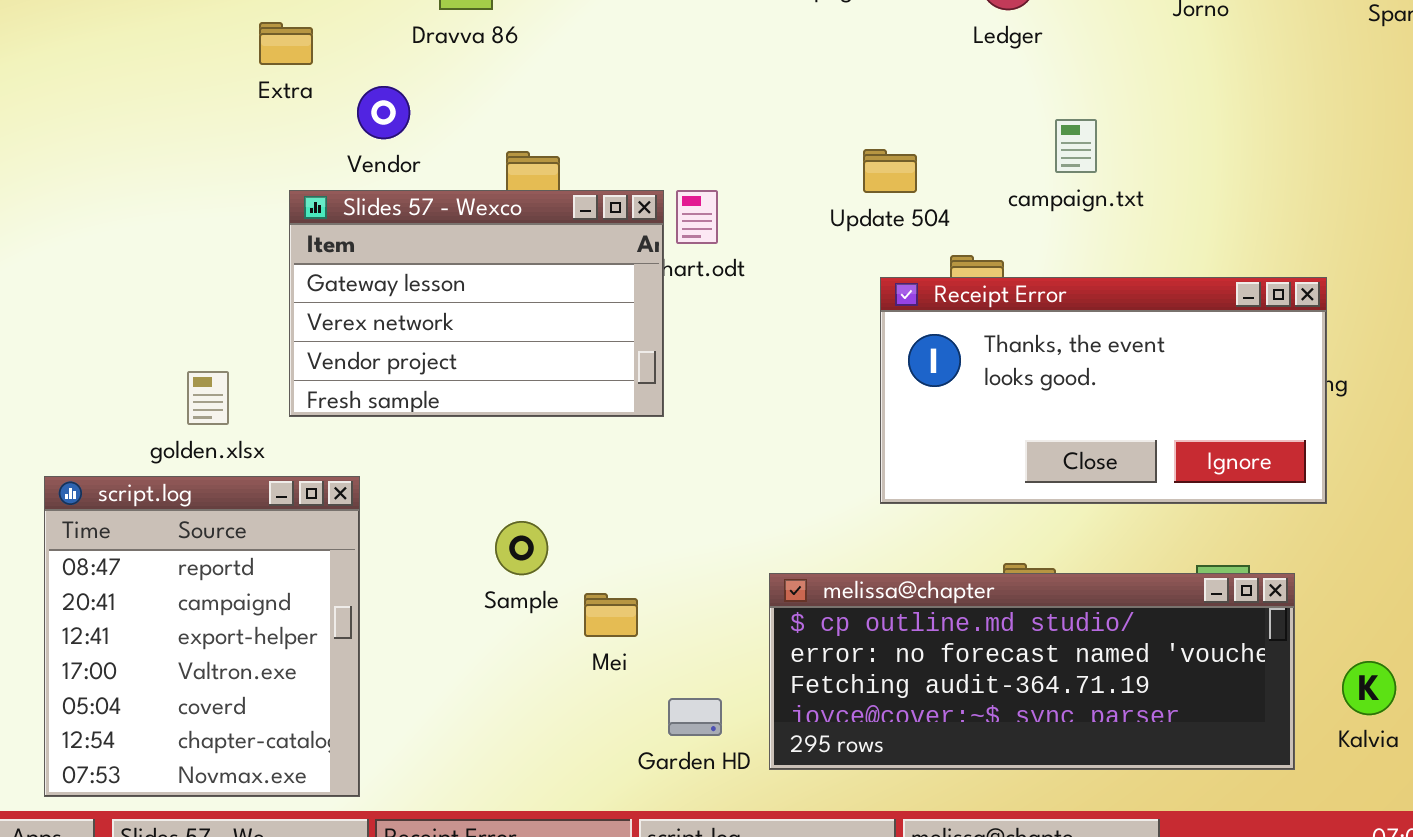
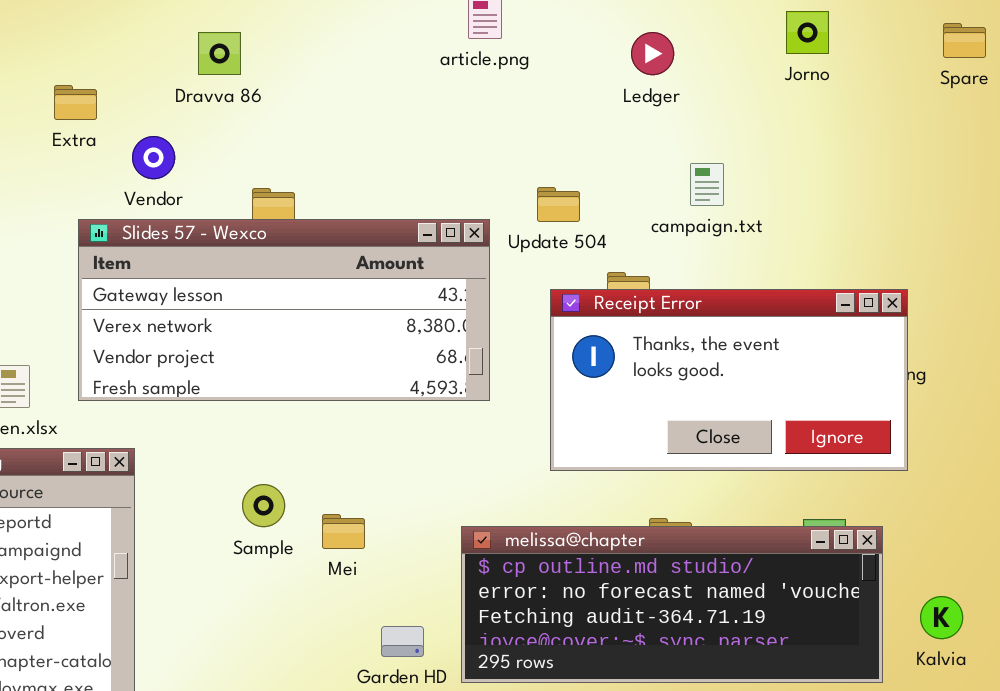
Slides 57 - Wexco: [289,190,664,417] -> [78,219,490,401], resized
Mei: [584,593,638,637] -> [322,514,365,549], moved

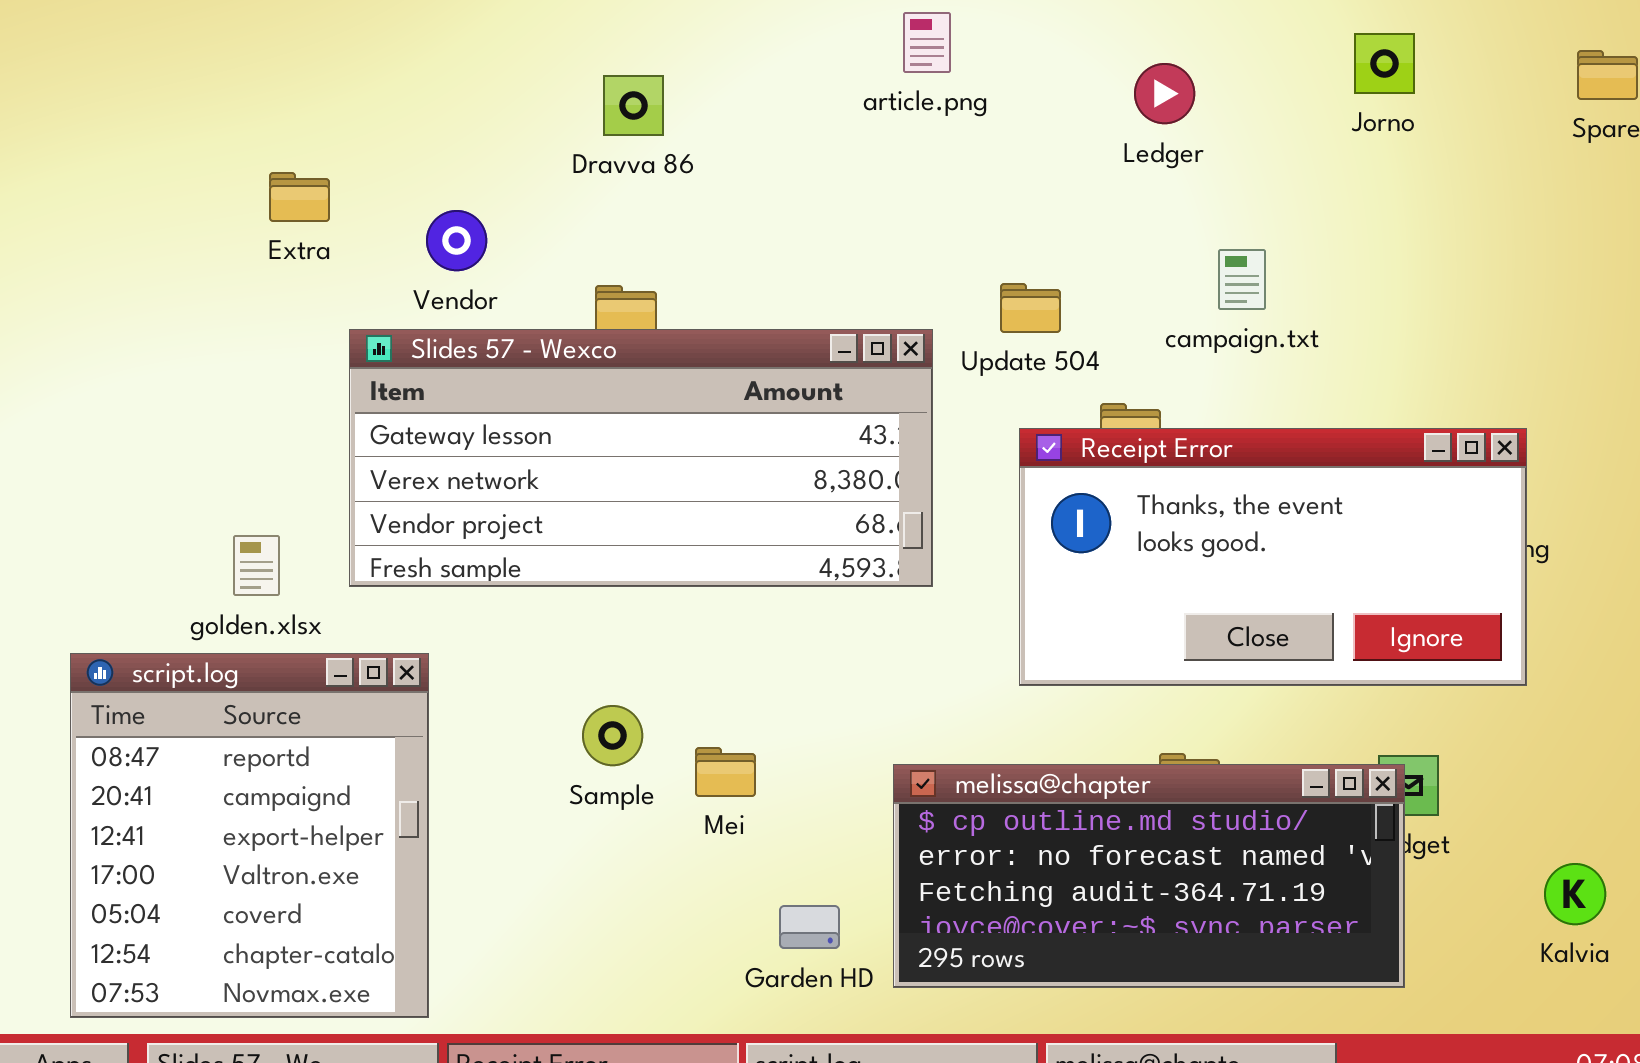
Dravva 86: [198,32,241,75] -> [603,75,664,136], moved
Extra: [54,85,97,120] -> [269,172,330,222], moved
melissa@chapter: [461,526,883,683] -> [893,764,1405,988], resized

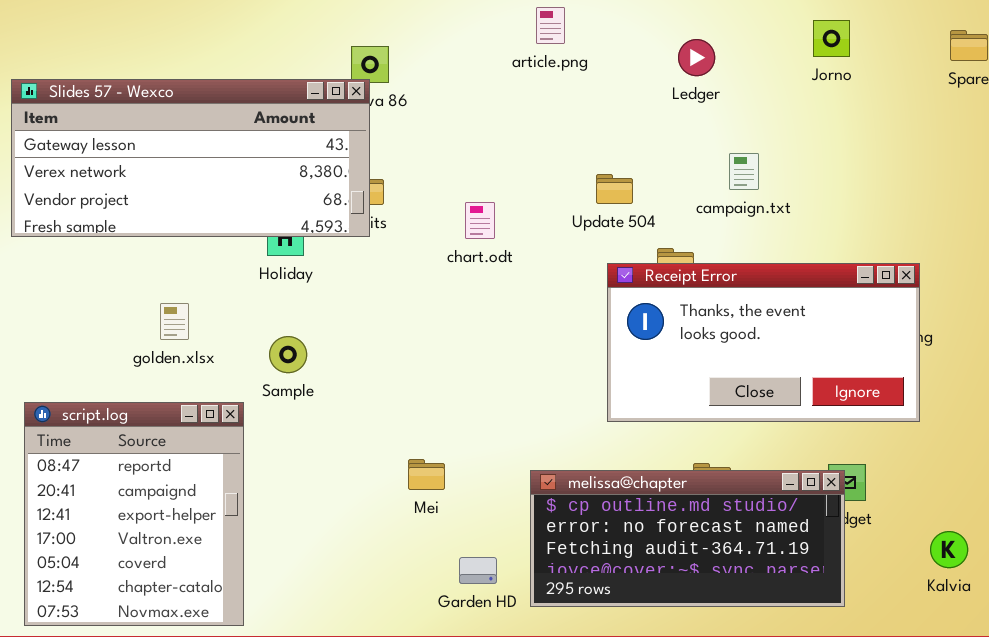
Slides 57 - Wexco: [349,329,933,587] -> [11,79,370,237], moved
golden.xlsx: [233,535,280,596] -> [160,303,189,340], moved
Sample: [582,705,643,766] -> [269,336,307,373], moved

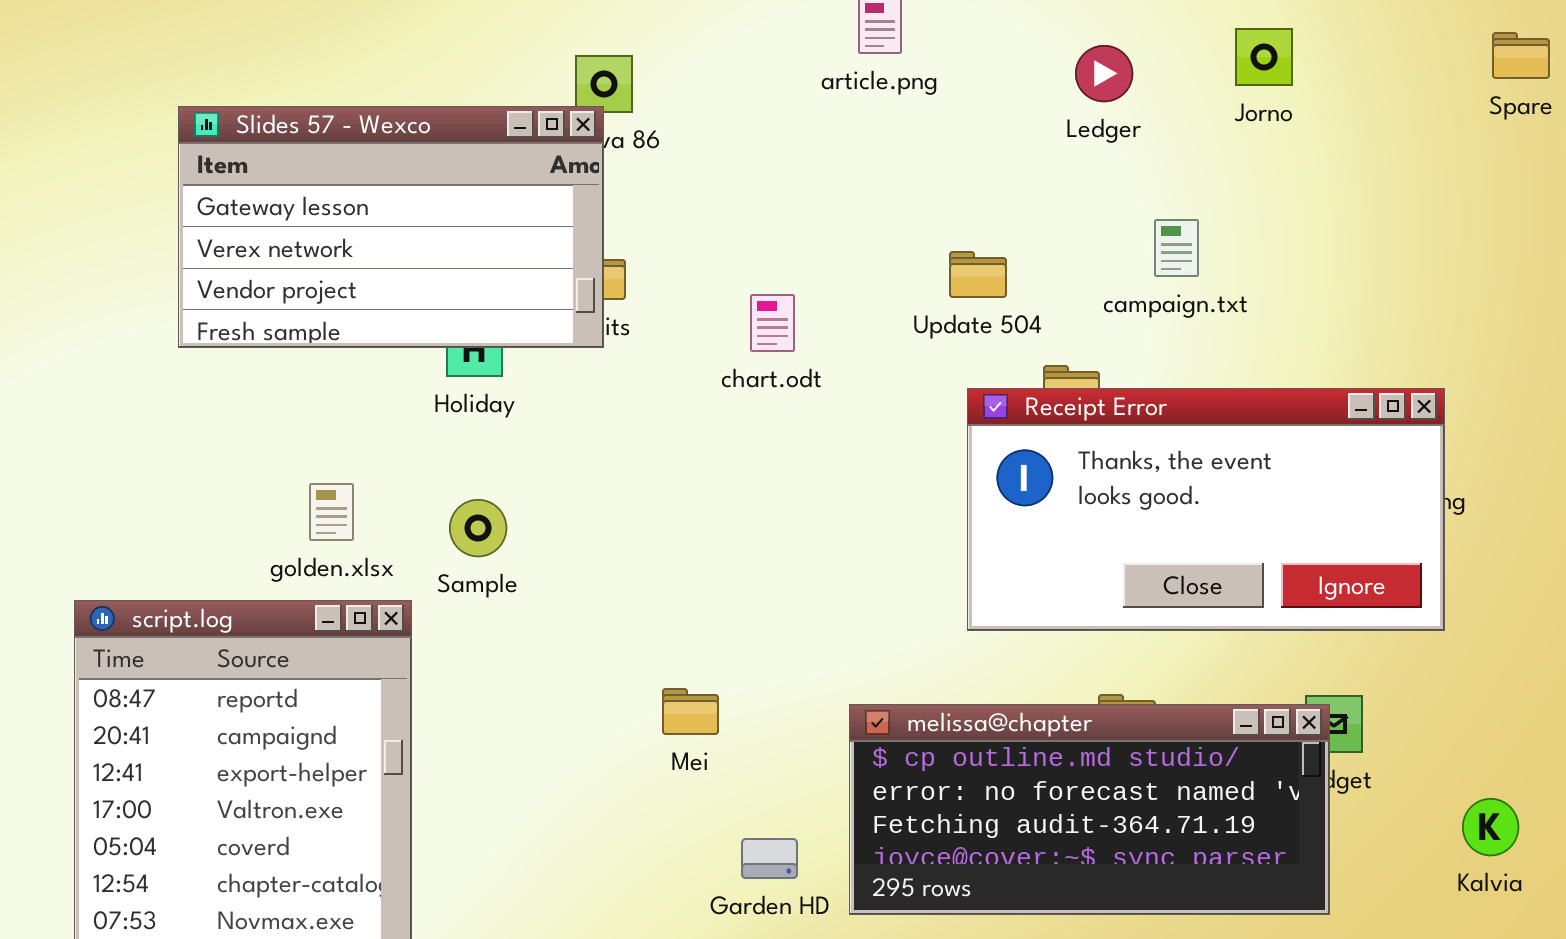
Jorno: [813,20,850,57] -> [1235,28,1293,86], moved
Slides 57 - Wexco: [11,79,370,237] -> [178,106,604,348], resized
golden.xlsx: [160,303,189,340] -> [309,483,354,541], moved

